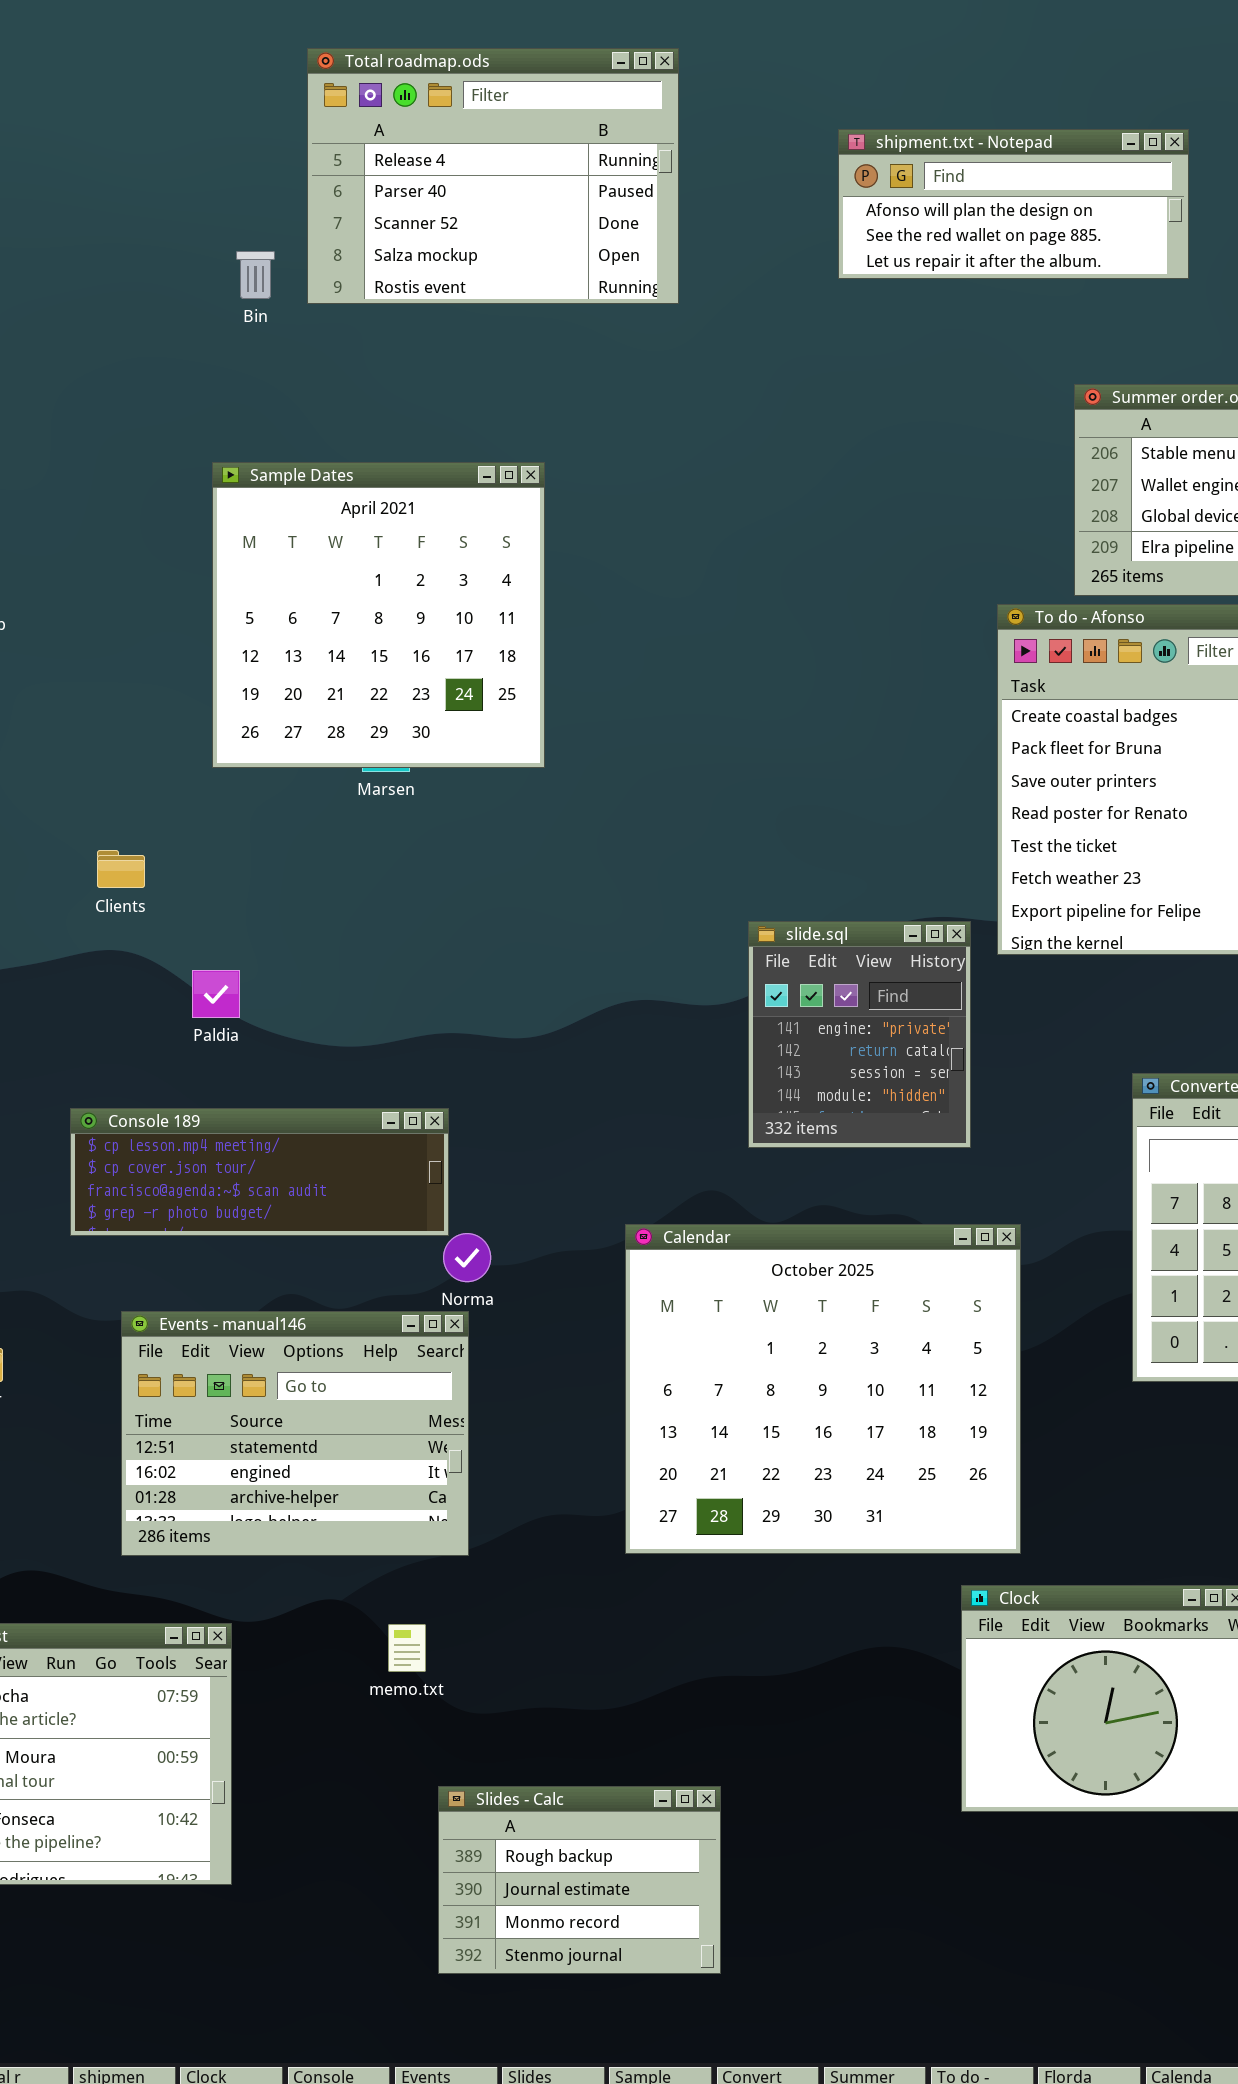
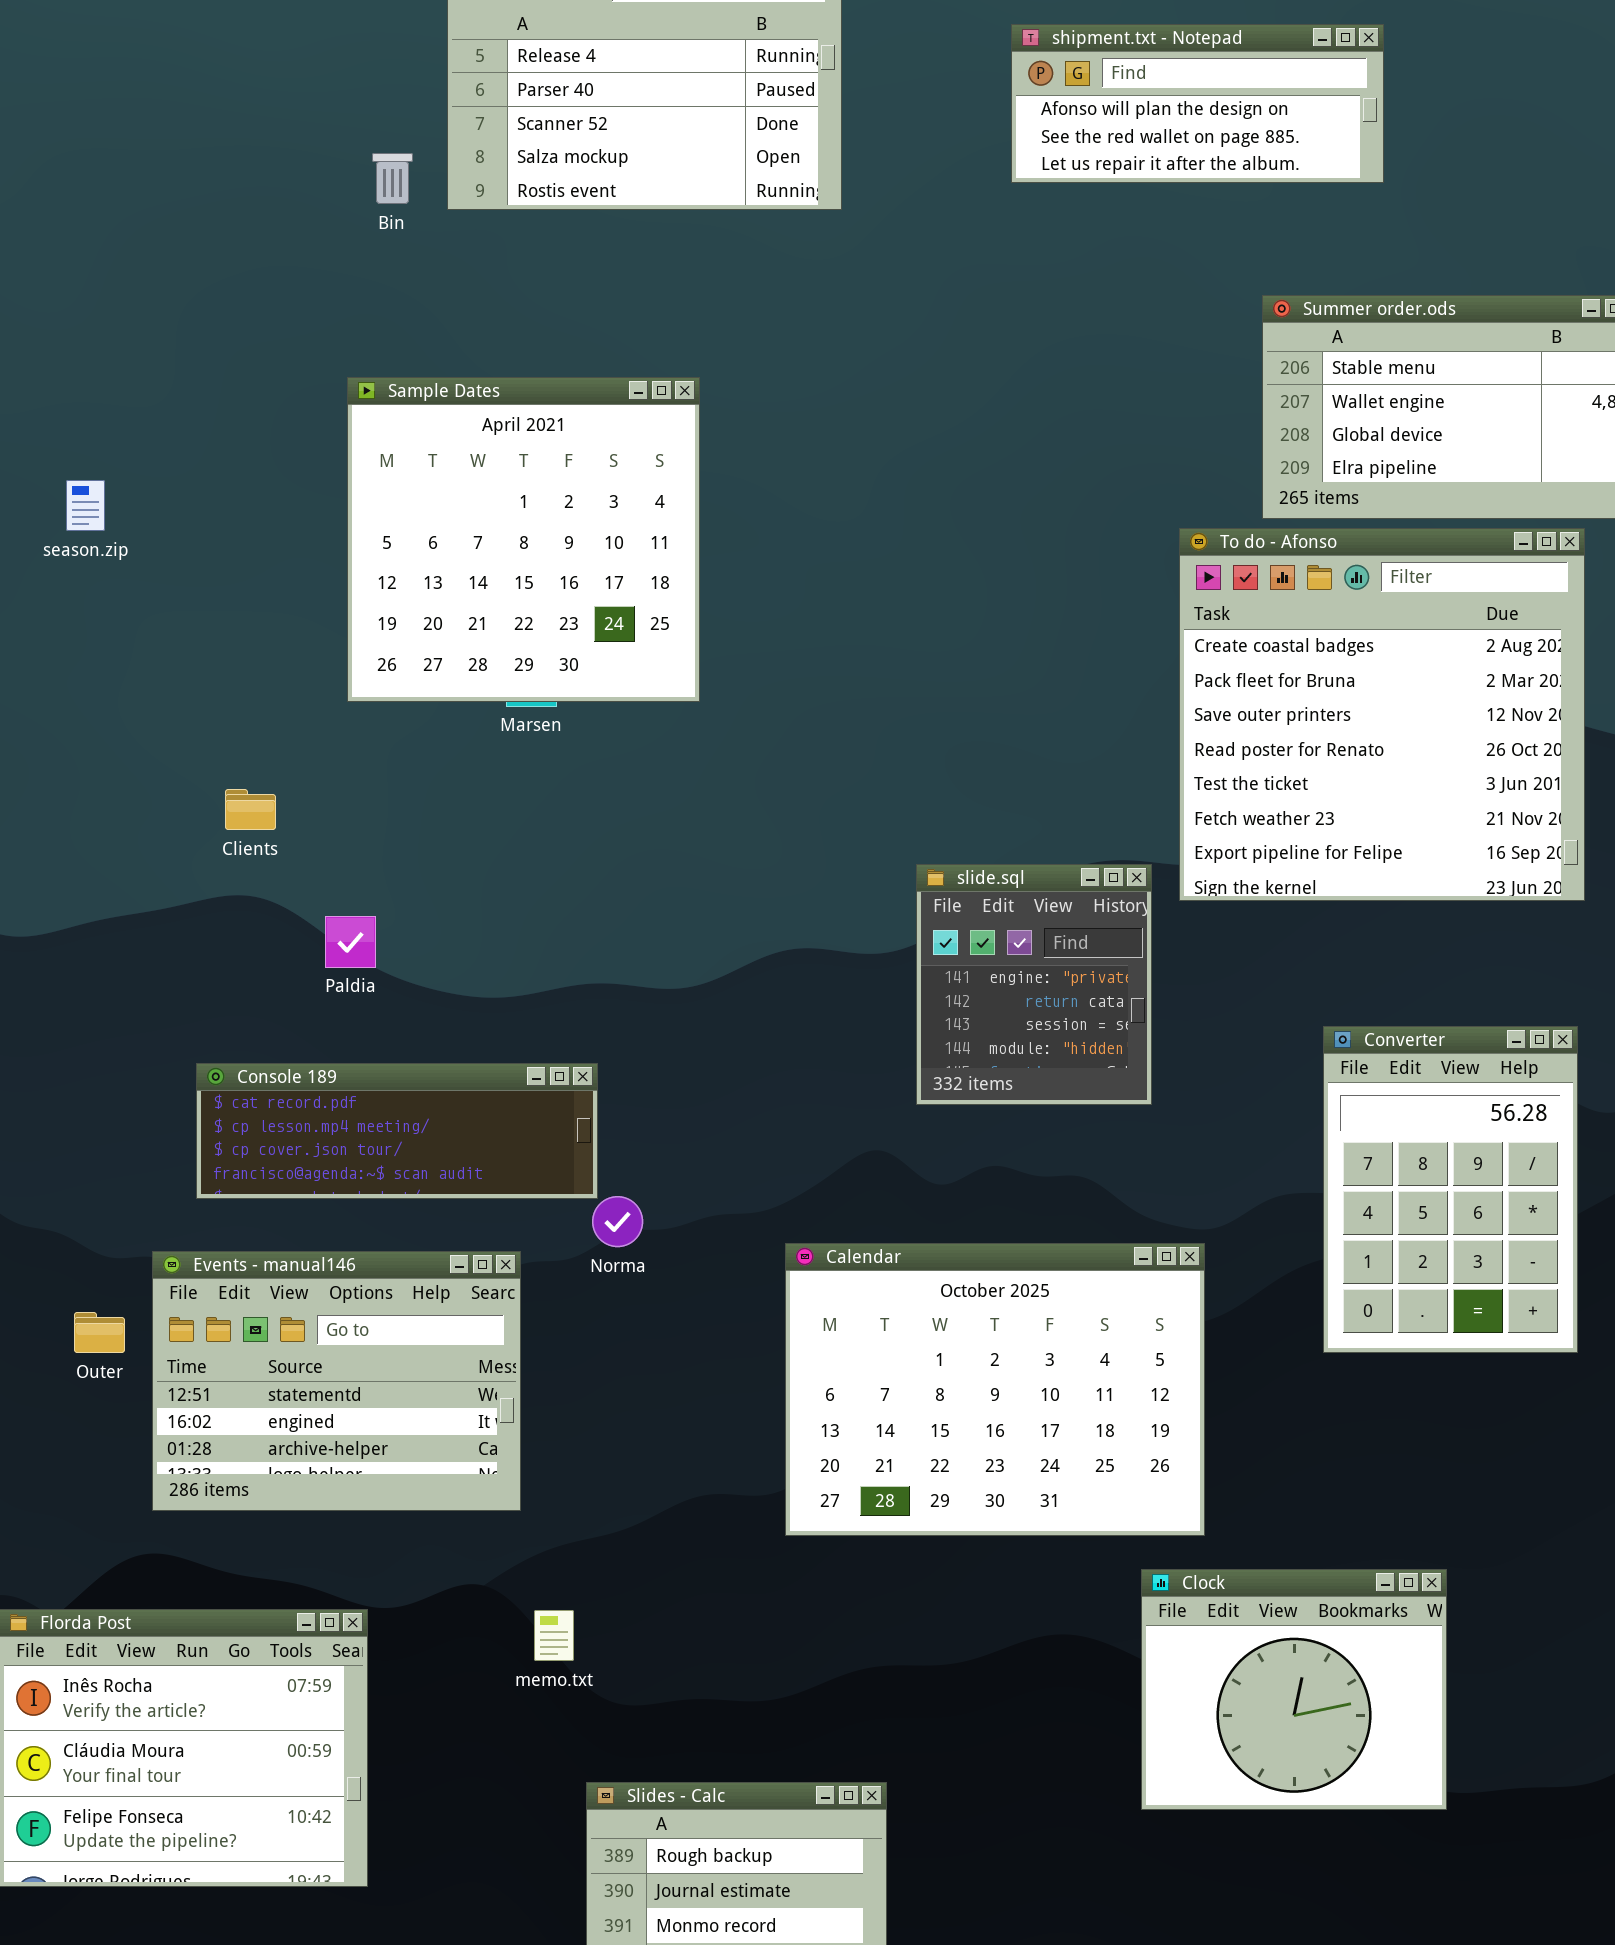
Console 189: [70,1108,449,1236] -> [196,1063,598,1199], scrolled up 1 row
Calendar: [625,1224,1021,1554] -> [785,1243,1205,1536], resized
Events - manual146: [121,1311,469,1556] -> [152,1251,521,1511], moved

